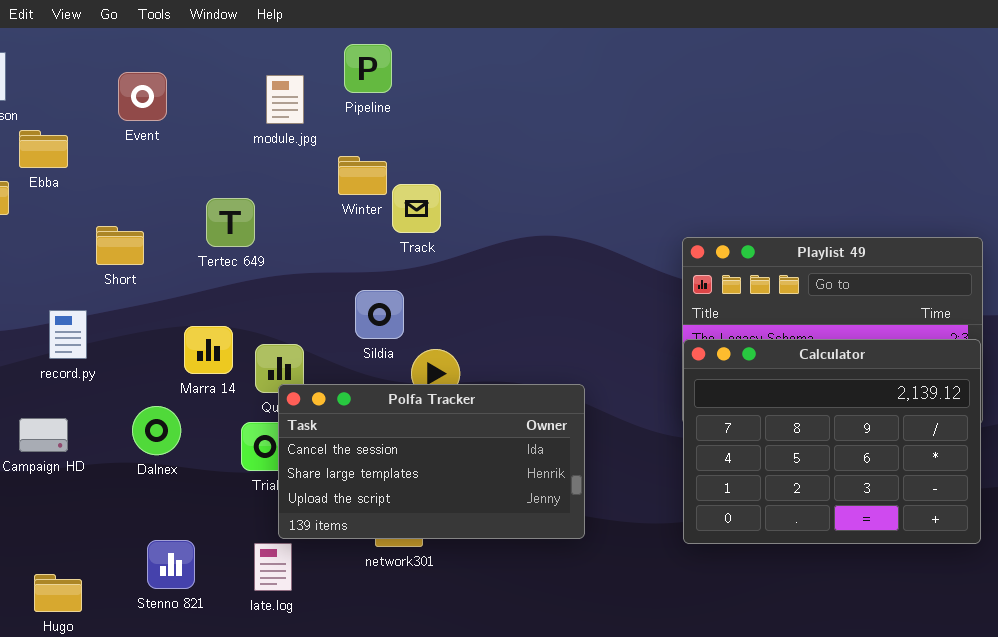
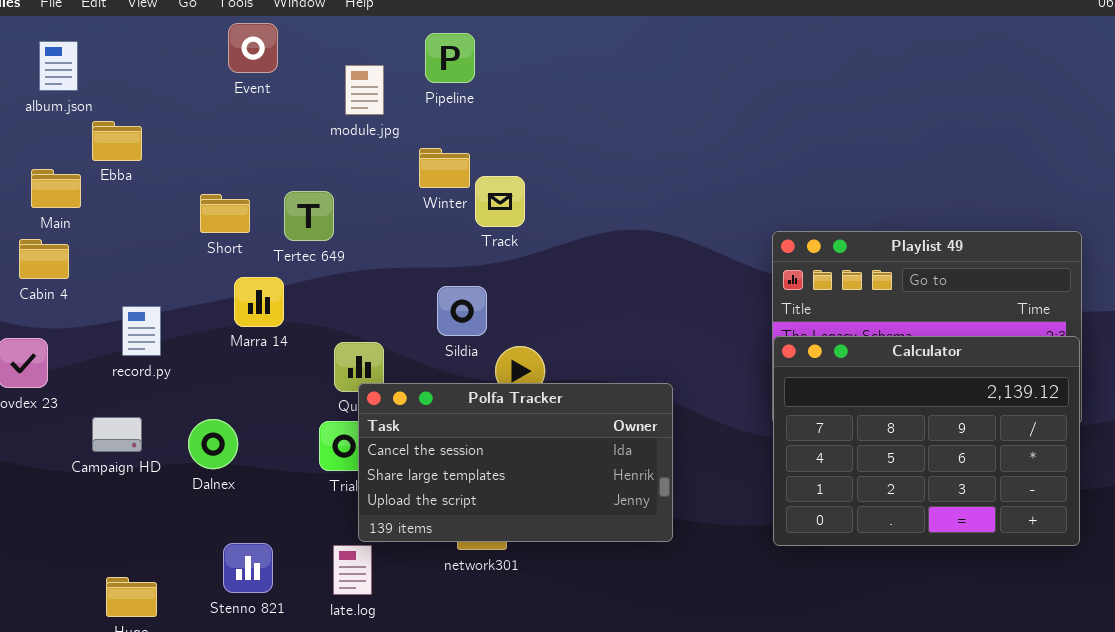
Event: [118,72,167,121] -> [228,23,278,73], moved
Short: [96,226,144,265] -> [200,194,250,233], moved
Marra 14: [184,326,233,374] -> [234,277,284,327], moved
Dalnex: [132,406,181,455] -> [188,419,238,469], moved

